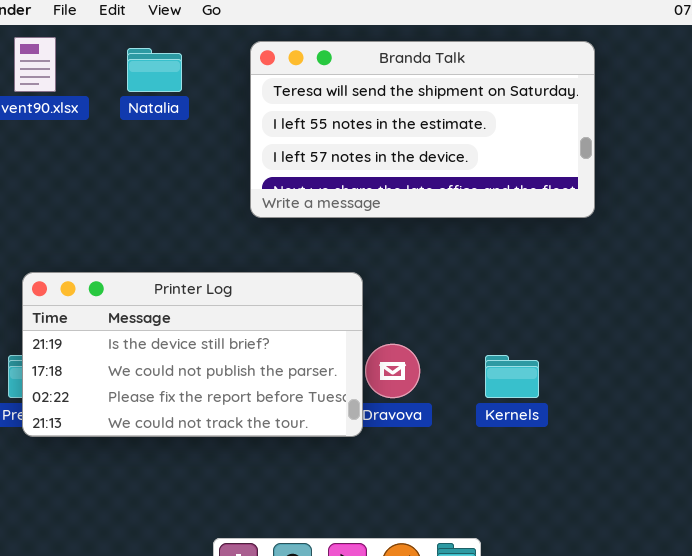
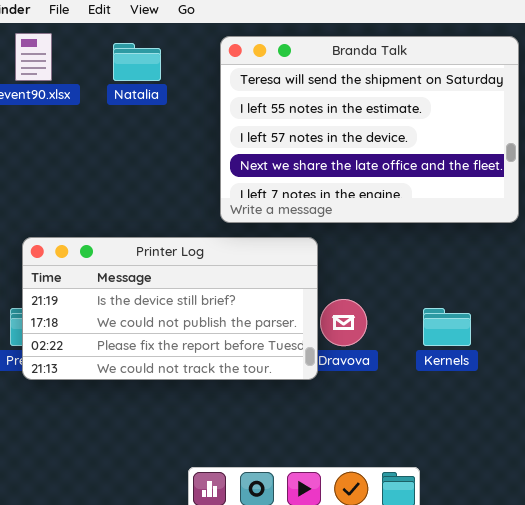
Branda Talk: [250,41,595,218] -> [220,36,519,223], resized

